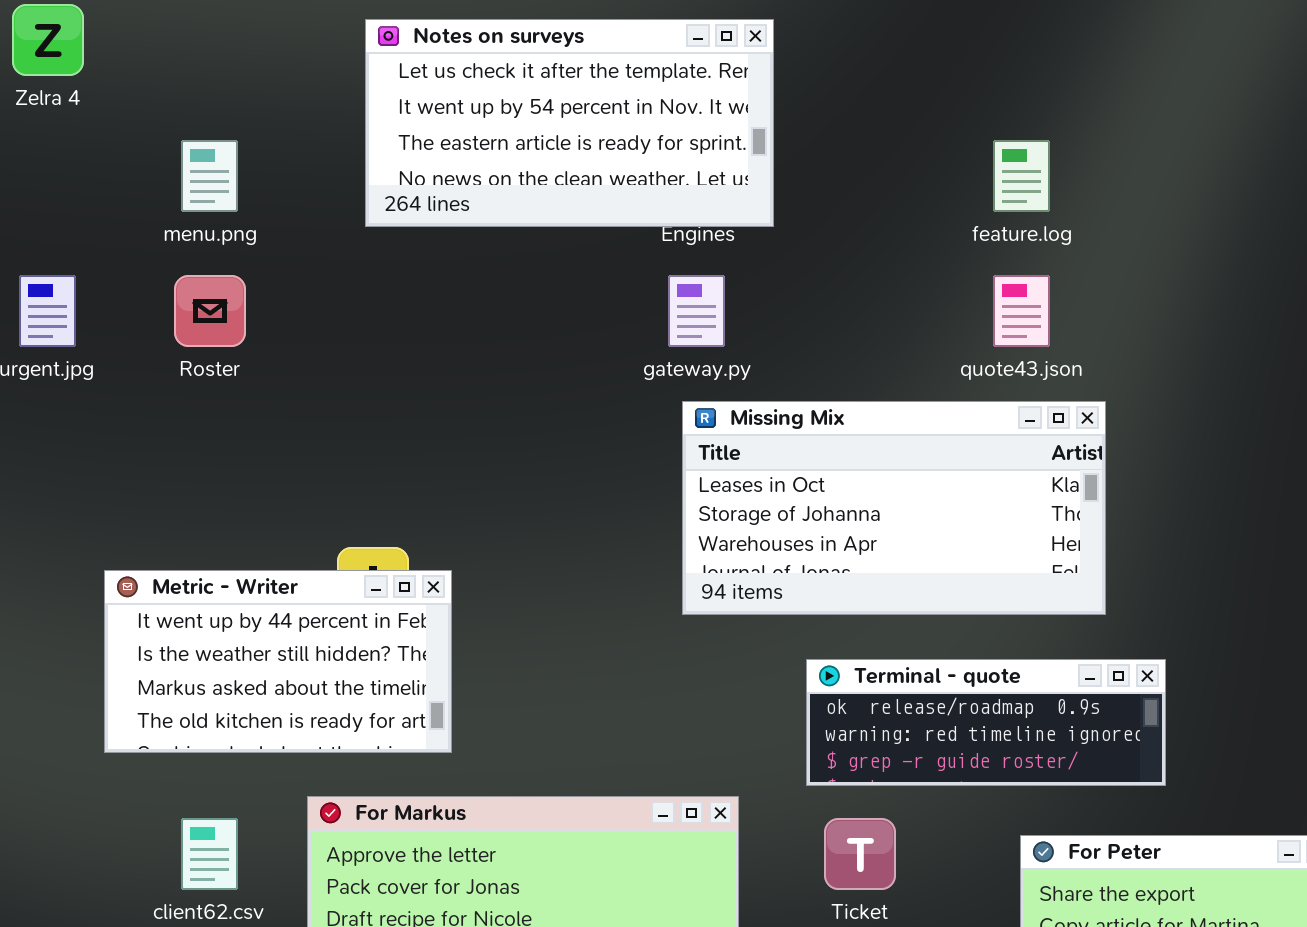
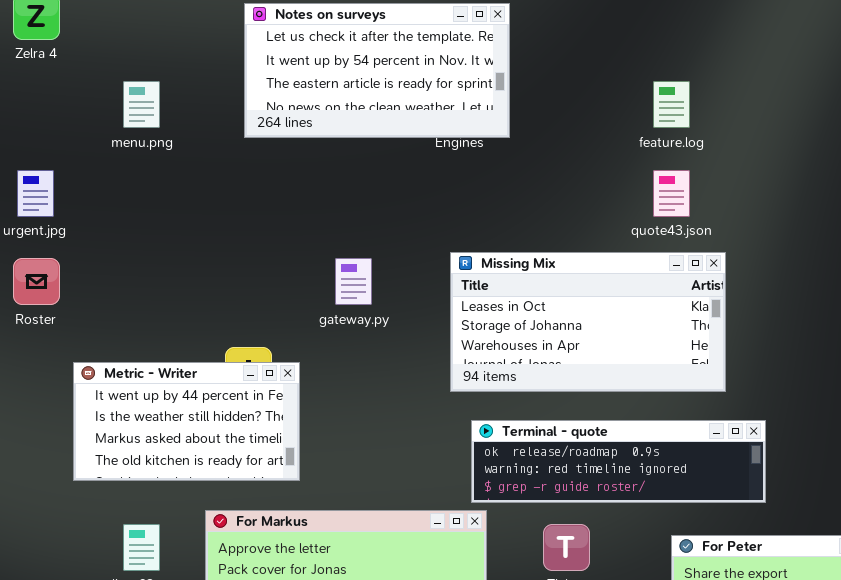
Roster: [174,275,246,347] -> [13,258,60,305], moved
gateway.py: [668,275,725,347] -> [335,258,372,305], moved
Terminal - quote: [806,659,1166,786] -> [471,420,766,503], resized

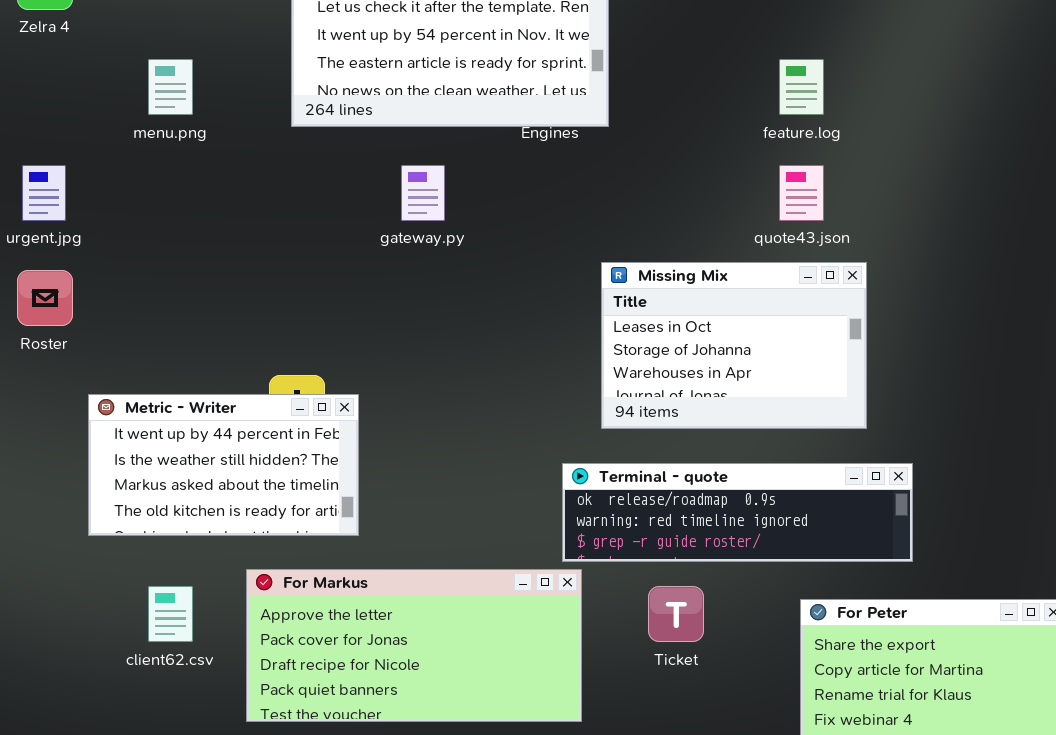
Missing Mix: [450,252,726,392] -> [601,262,867,429], resized
gateway.py: [335,258,372,305] -> [401,165,445,221], moved

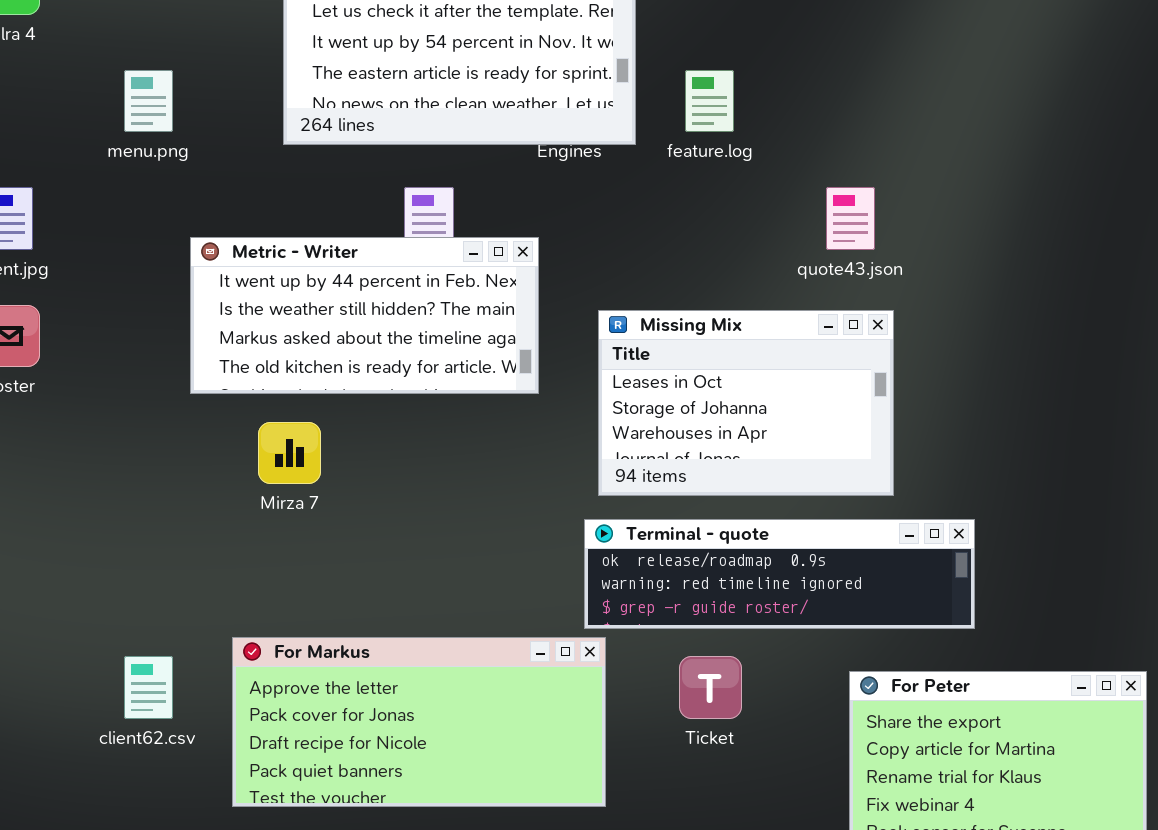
feature.log: [779,59,824,115] -> [685,70,734,132], moved
Missing Mix: [601,262,867,429] -> [598,310,894,496], moved
Metric - Writer: [88,394,359,536] -> [190,237,539,394], moved, resized

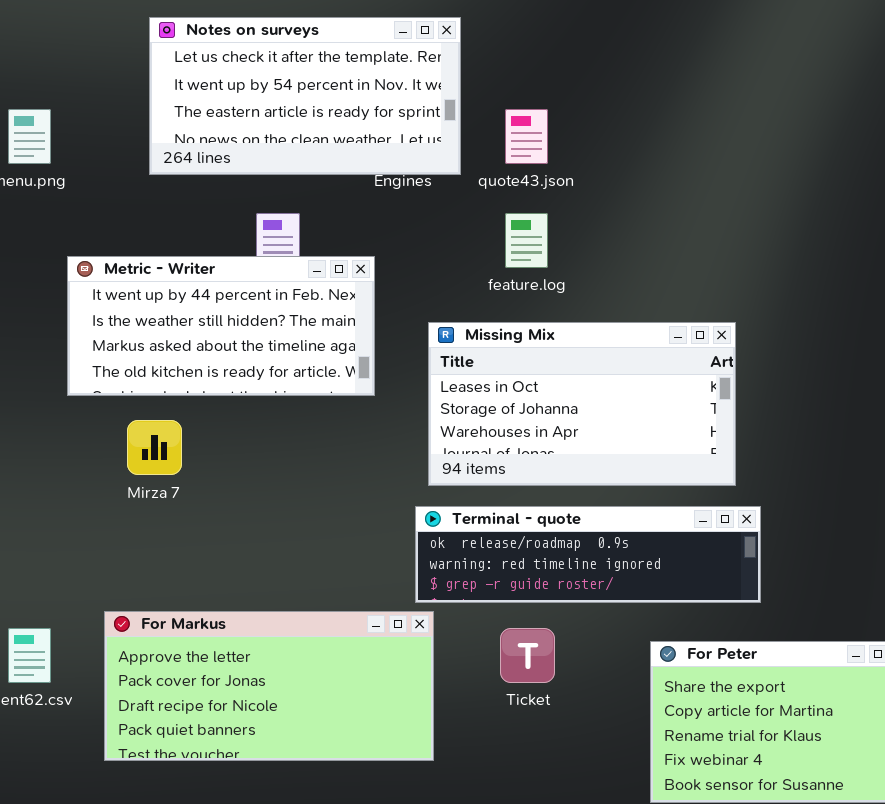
feature.log: [685,70,734,132] -> [505,213,548,268], moved
quote43.json: [826,187,875,250] -> [505,109,548,164], moved
Missing Mix: [598,310,894,496] -> [428,322,736,486], resized

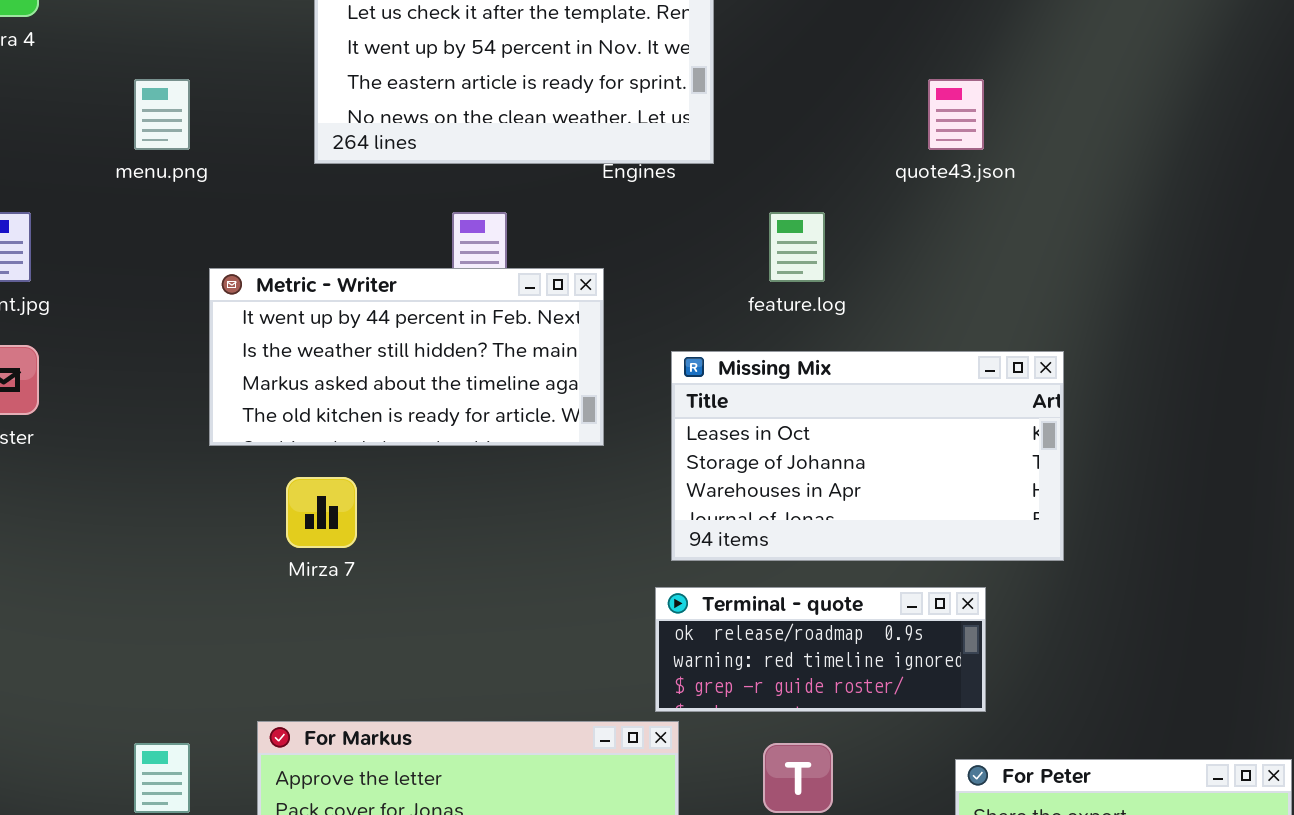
quote43.json: [505,109,548,164] -> [928,79,984,150], moved
Terminal - quote: [415,506,761,603] -> [655,587,986,712], resized

